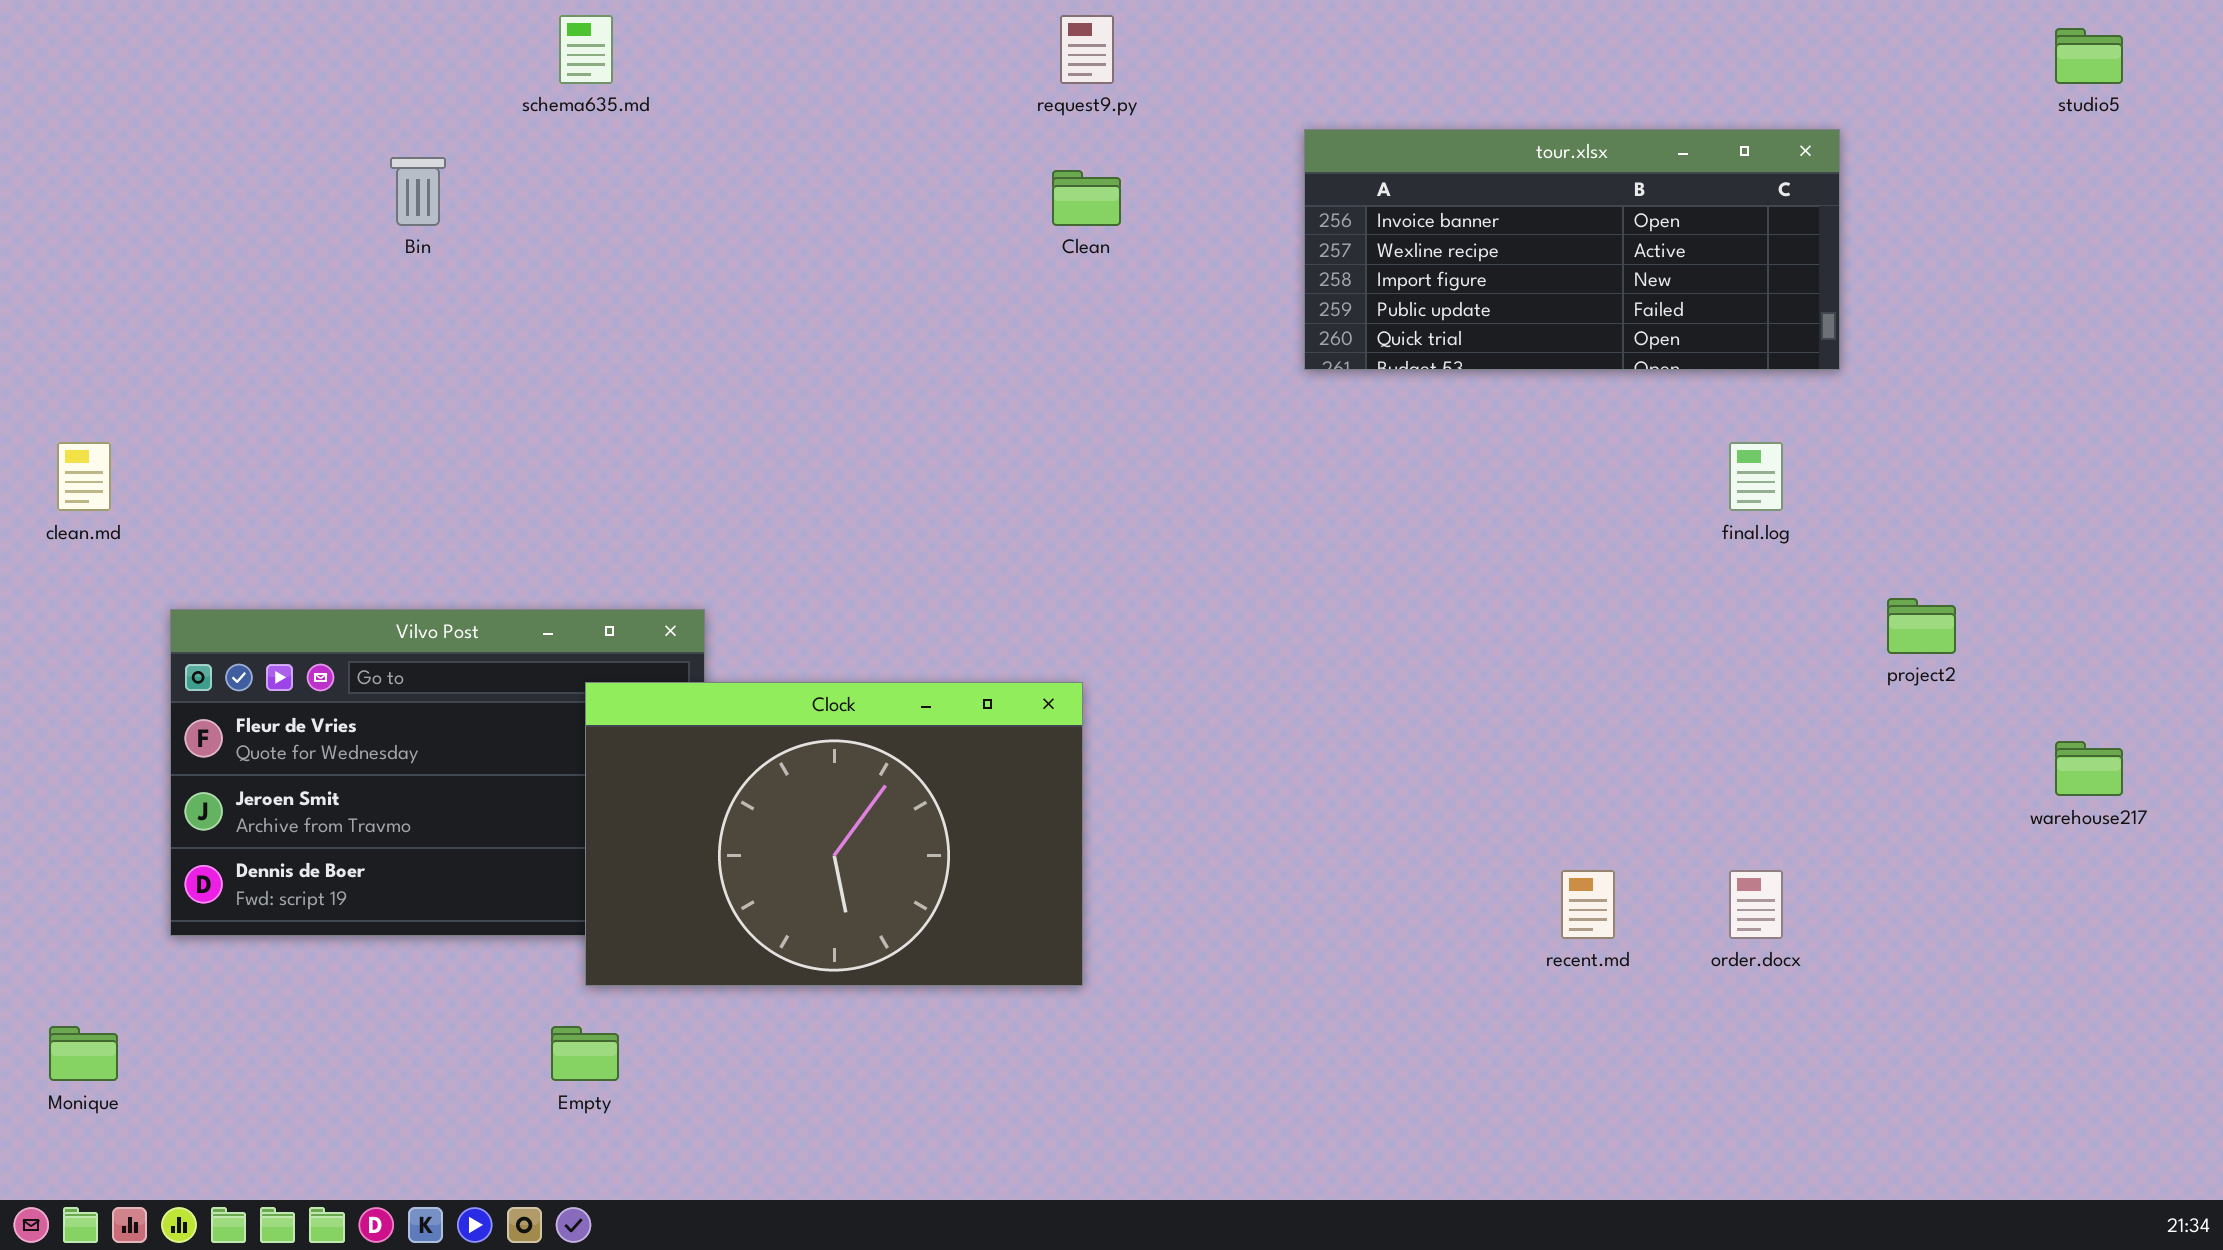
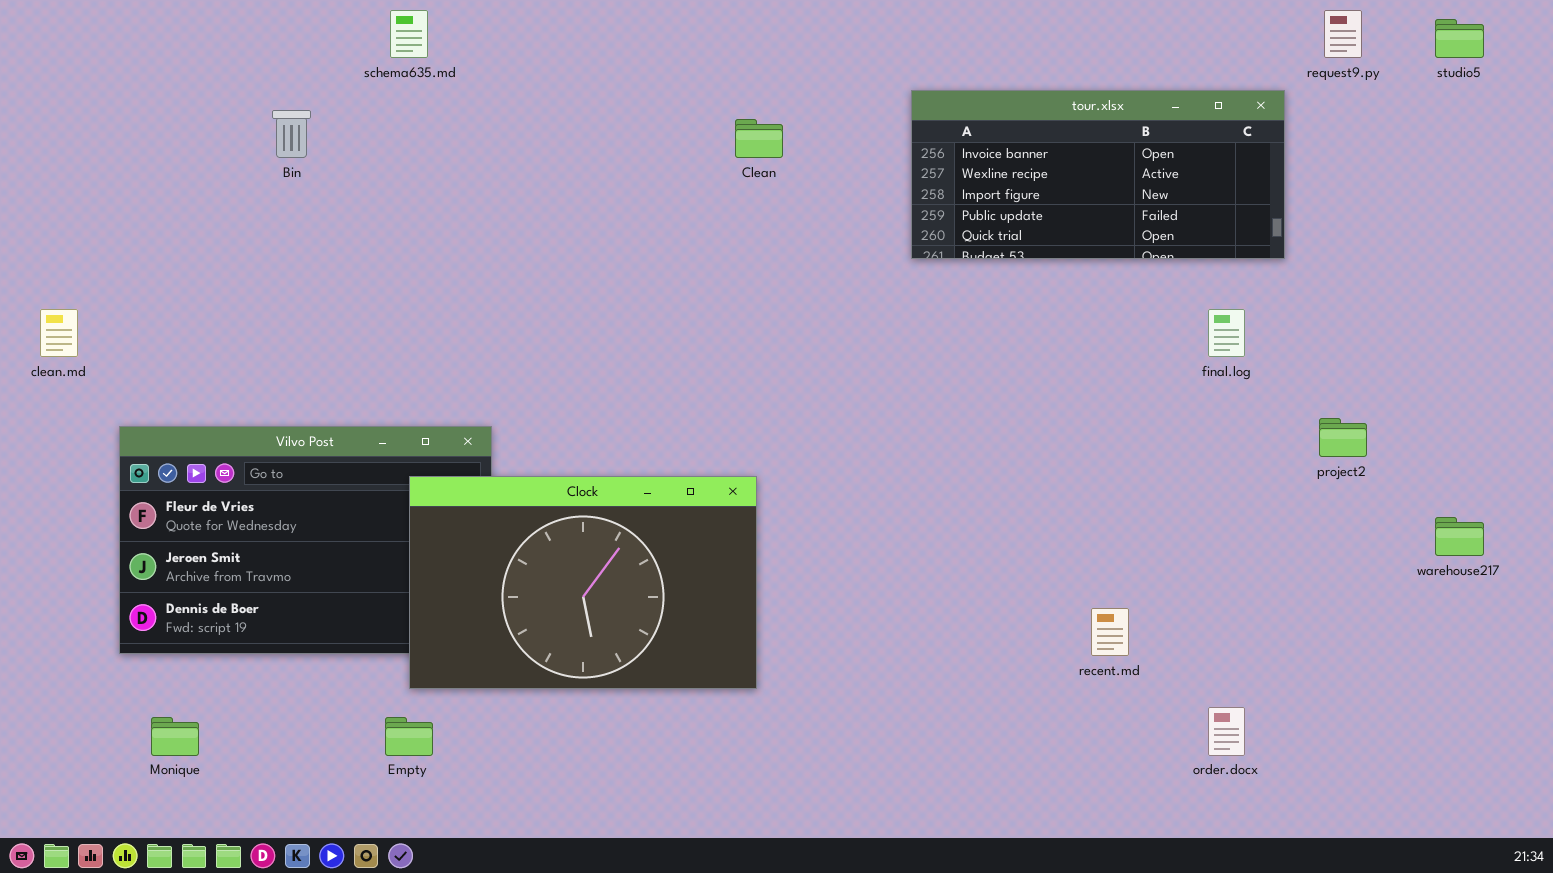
request9.py: [1060,15,1114,84] -> [1324,10,1362,58], moved
order.docx: [1729,870,1783,939] -> [1208,707,1245,756], moved
Monique: [49,1026,118,1081] -> [151,717,199,756], moved

